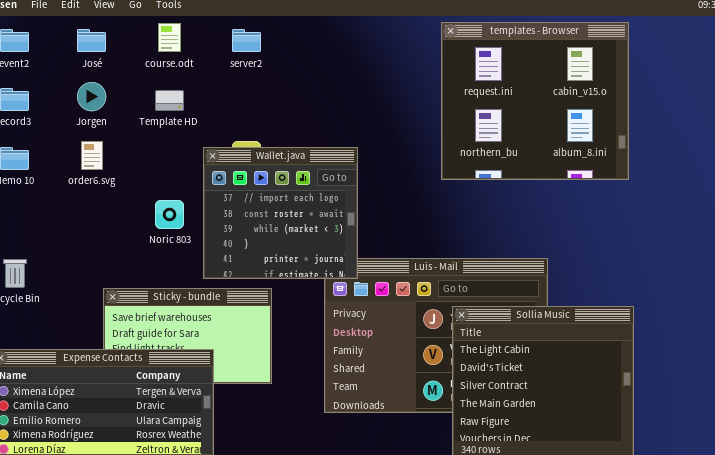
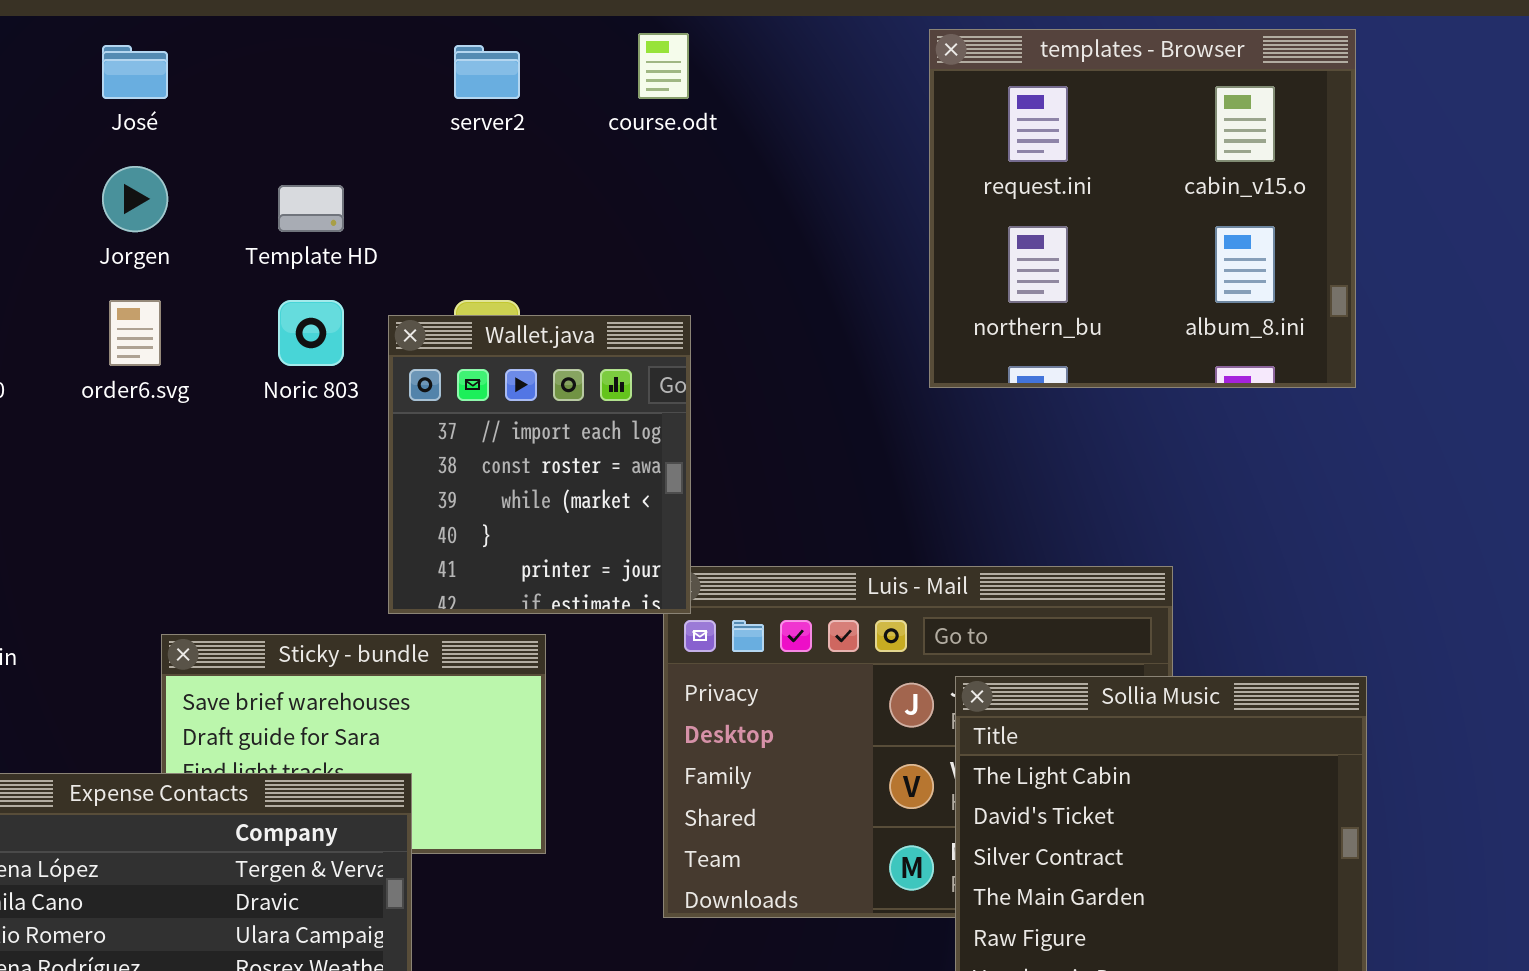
course.odt: [158,23,181,52] -> [638,33,689,99], moved
Wallet.java: [203,147,358,279] -> [388,315,691,614], resized
Noric 803: [155,200,184,229] -> [278,300,344,366], moved

